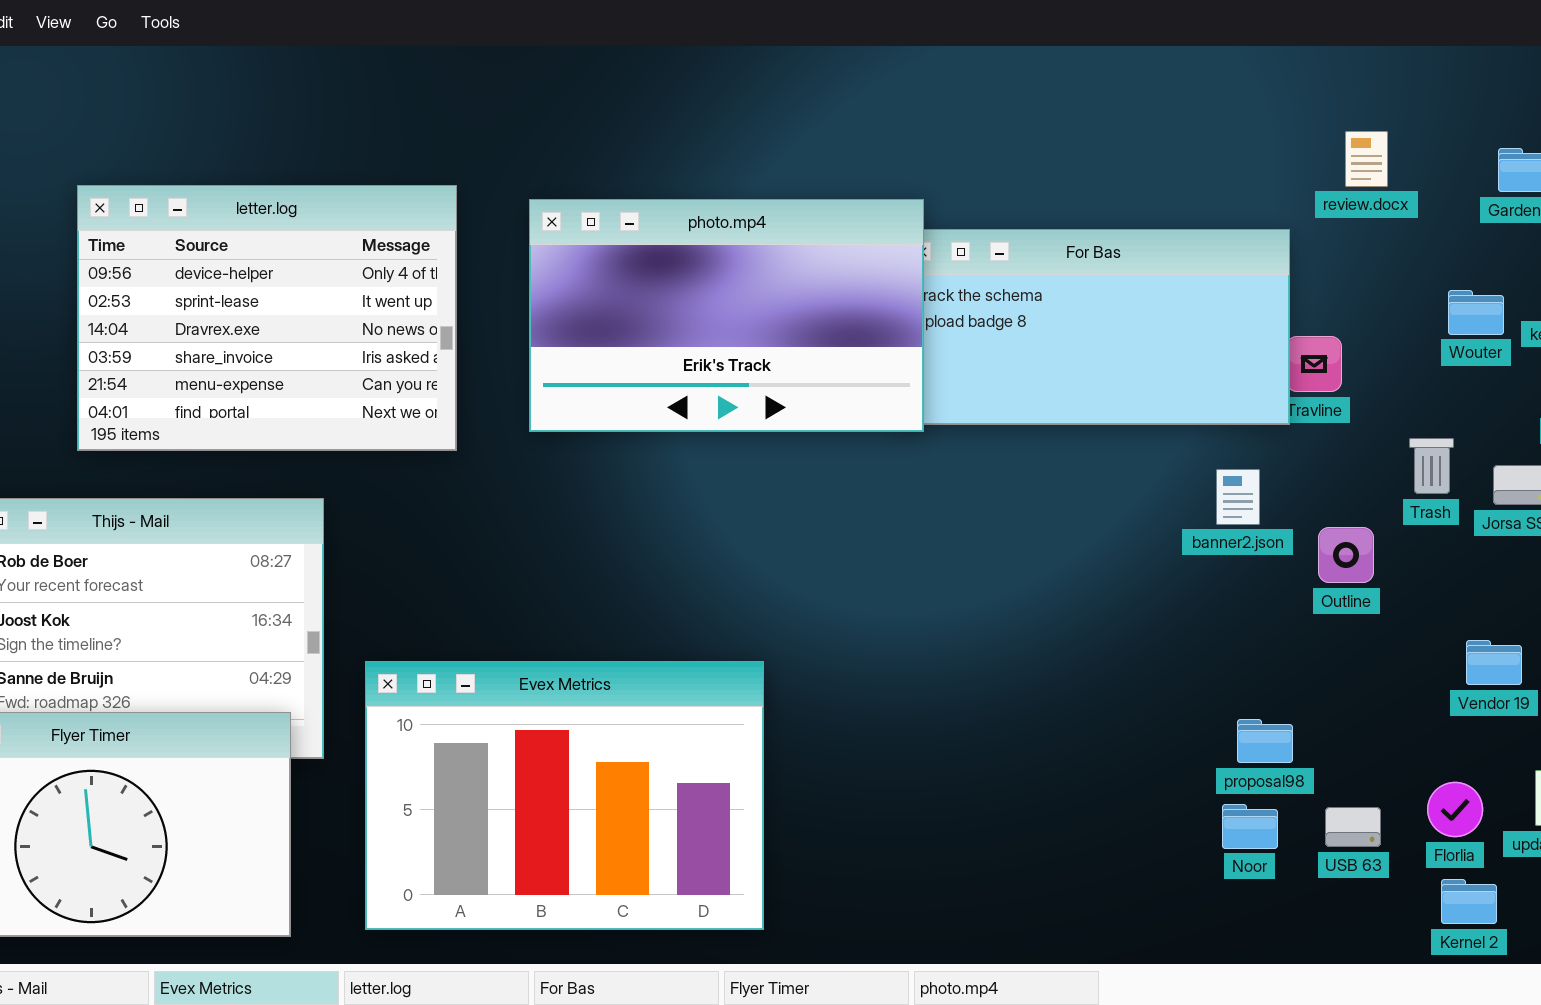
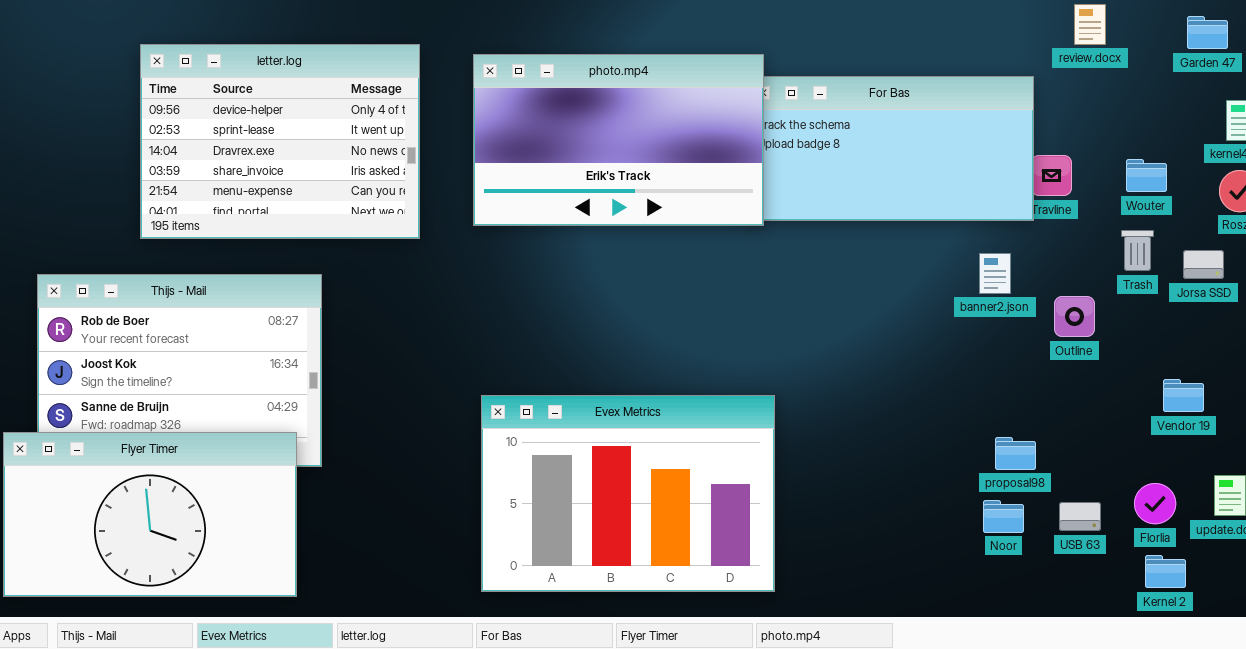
Wouter: [1448,290,1504,335] -> [1126,159,1167,192], moved
Evex Metrics: [365,661,764,930] -> [481,395,775,592], moved

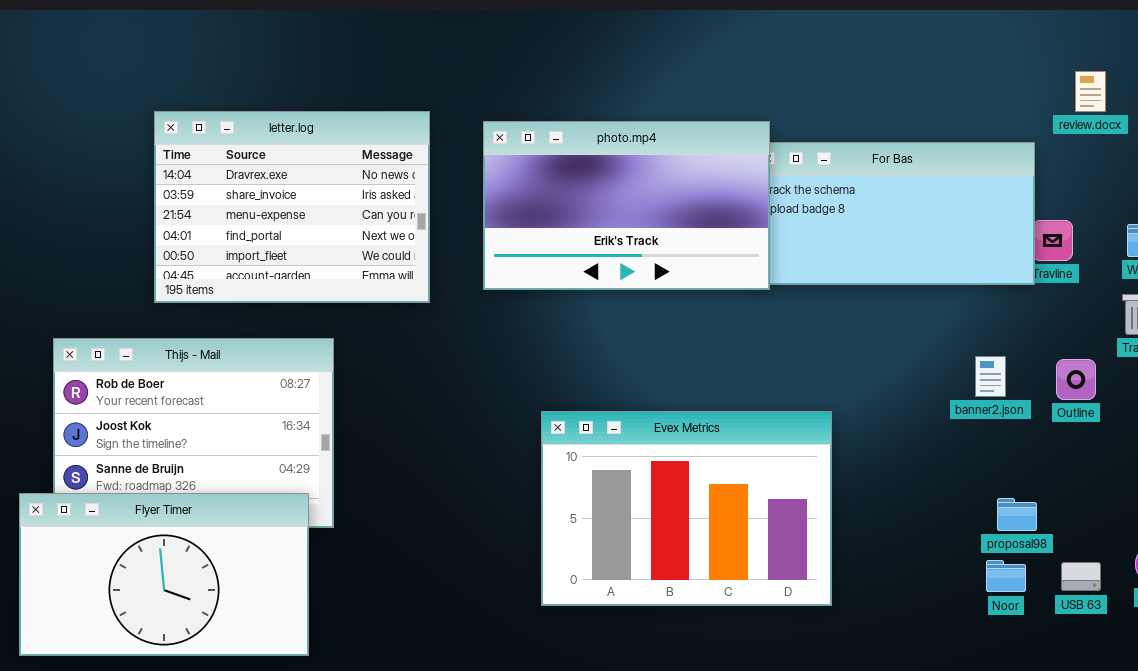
letter.log: [140,44,420,239] -> [154,111,430,303], scrolled down 2 rows
banner2.json: [979,253,1011,294] -> [975,356,1006,397], moved
Evex Metrics: [481,395,775,592] -> [541,411,832,606], moved

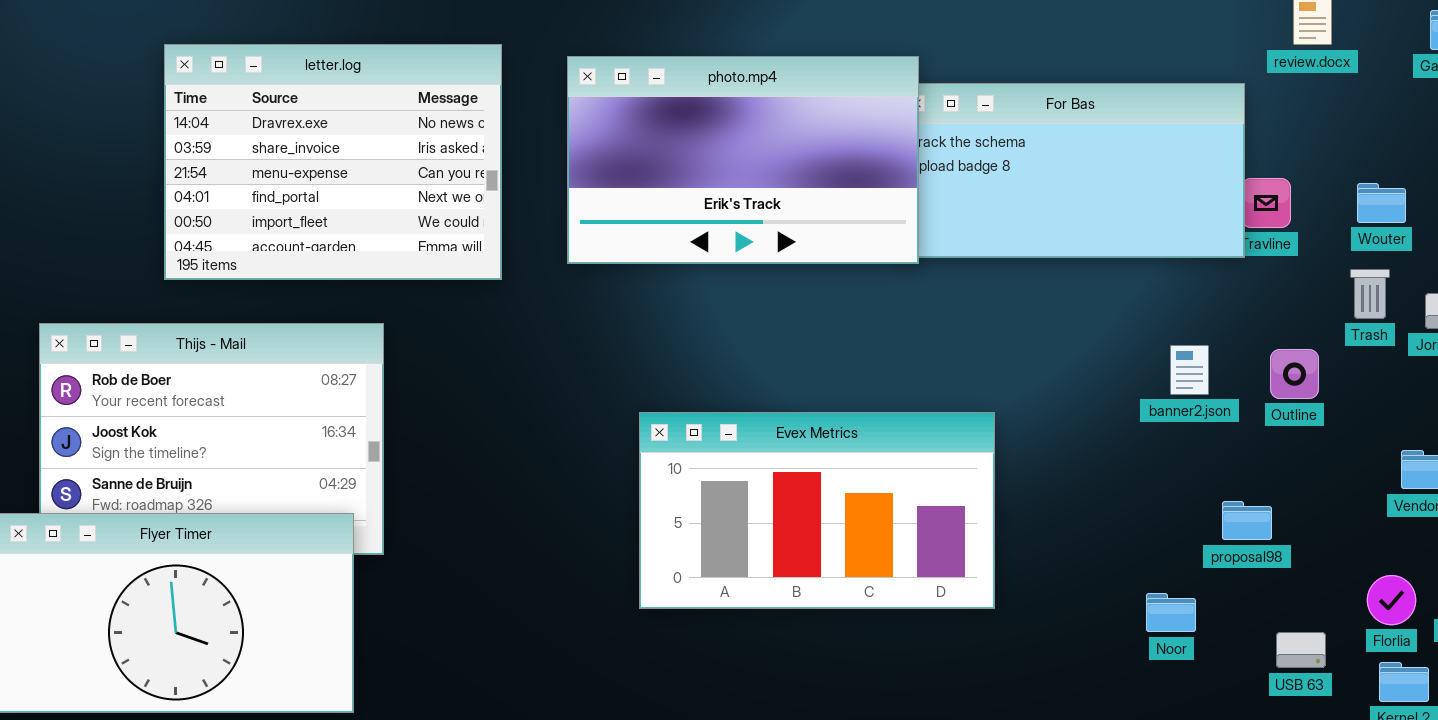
Evex Metrics: [541,411,832,606] -> [639,412,995,609], resized
proposal98: [997,498,1037,531] -> [1222,501,1272,540], moved
Noor: [986,560,1026,592] -> [1146,593,1196,632], moved
USB 63: [1061,562,1101,591] -> [1276,632,1326,668], moved

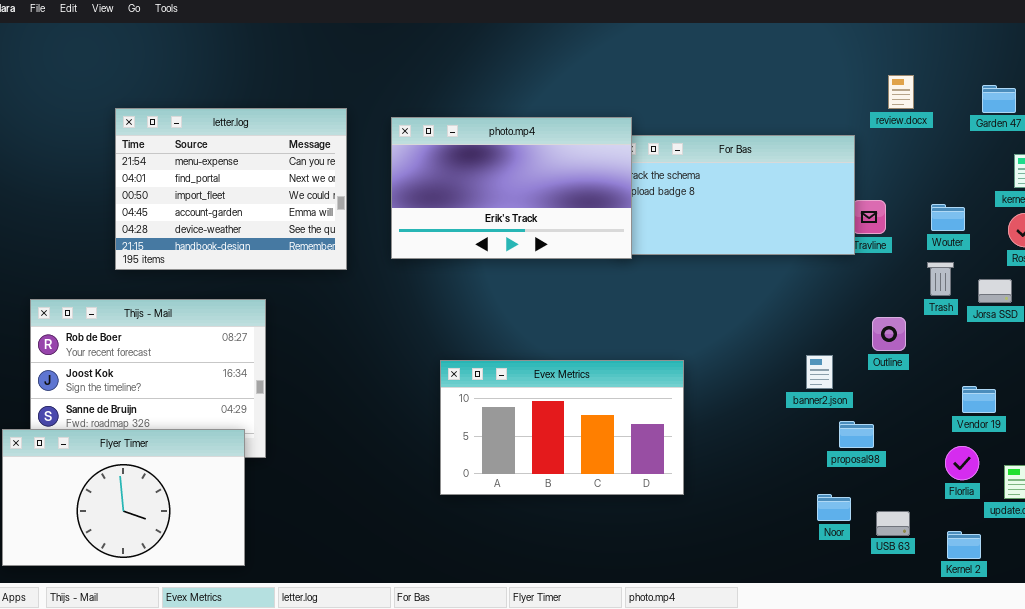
letter.log: [164,44,502,280] -> [115,108,347,270], scrolled down 2 rows
banner2.json: [1170,345,1209,395] -> [806,355,833,389], moved
Florlia: [1367,575,1416,625] -> [945,446,979,480], moved
Noor: [1146,593,1196,632] -> [817,494,851,521], moved

